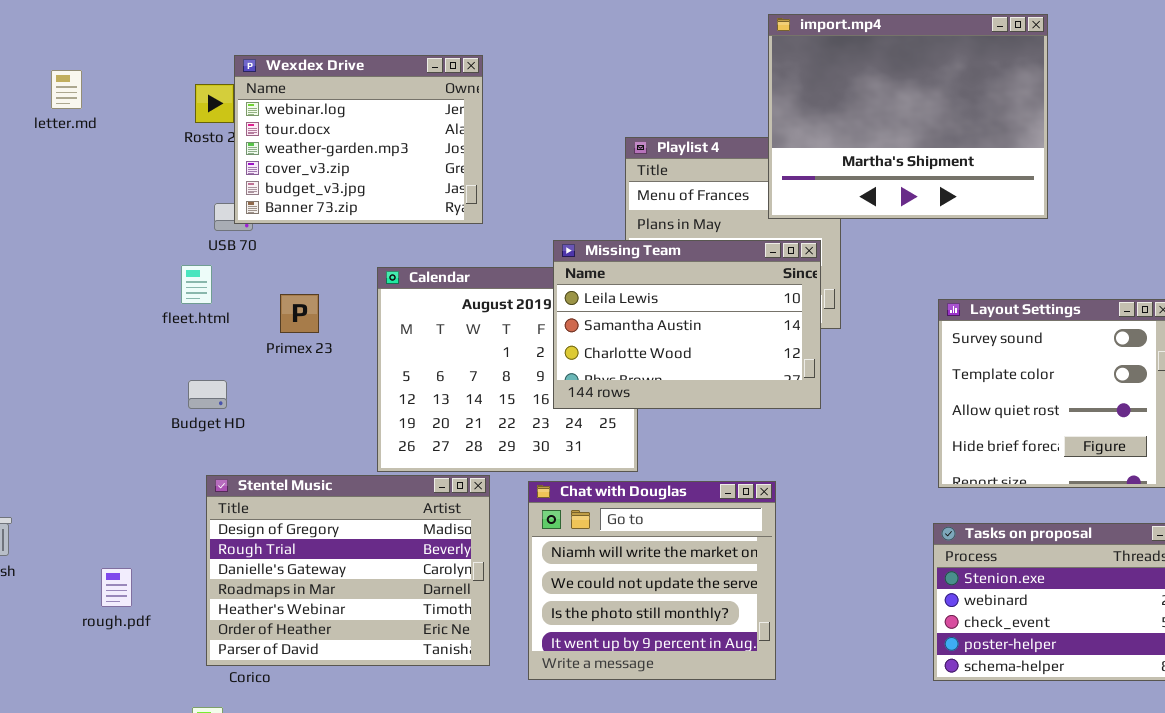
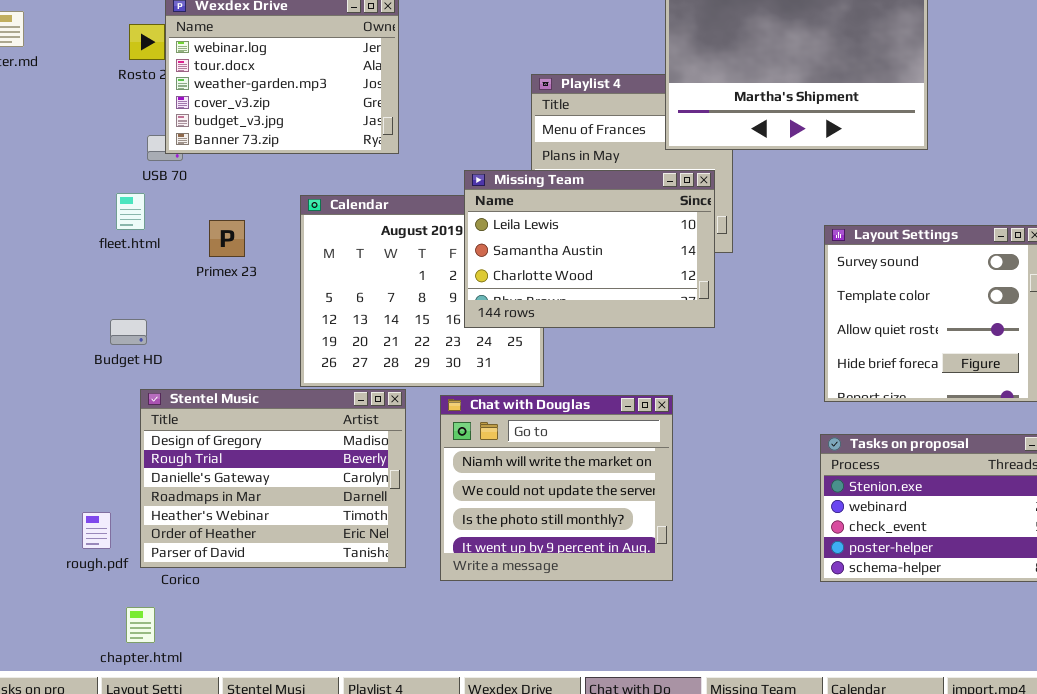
Budget HD: [188,380,227,409] -> [110,319,147,345], moved
rough.pdf: [101,568,132,607] -> [82,512,111,549], moved

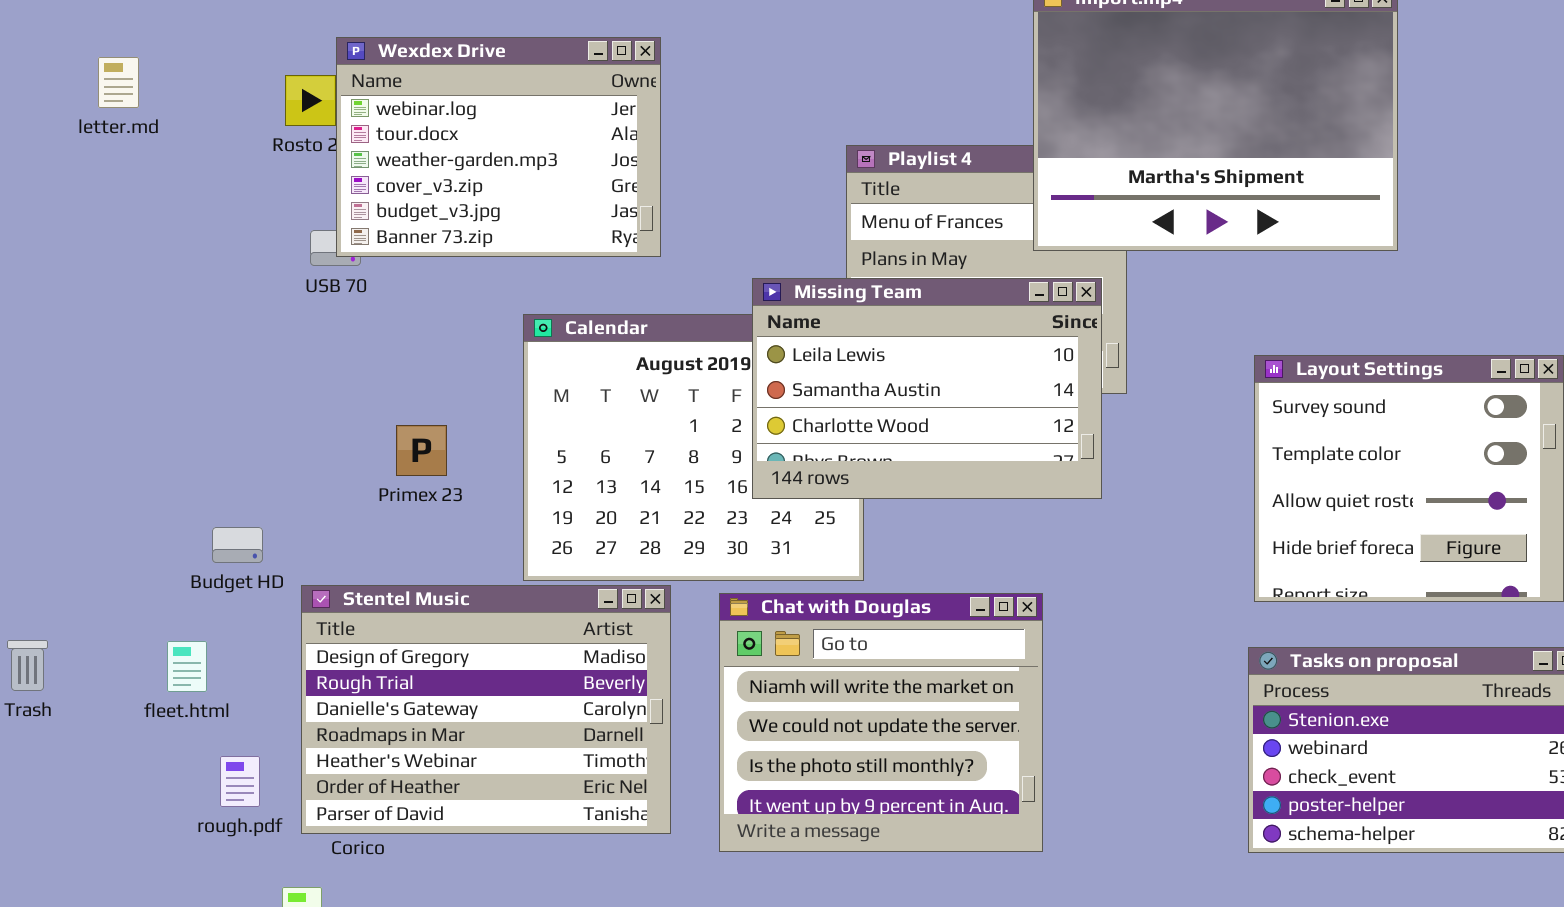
fleet.html: [116,193,145,230] -> [167,641,207,692], moved
Primex 23: [209,220,245,257] -> [396,425,447,476], moved
Budget HD: [110,319,147,345] -> [212,527,263,563], moved

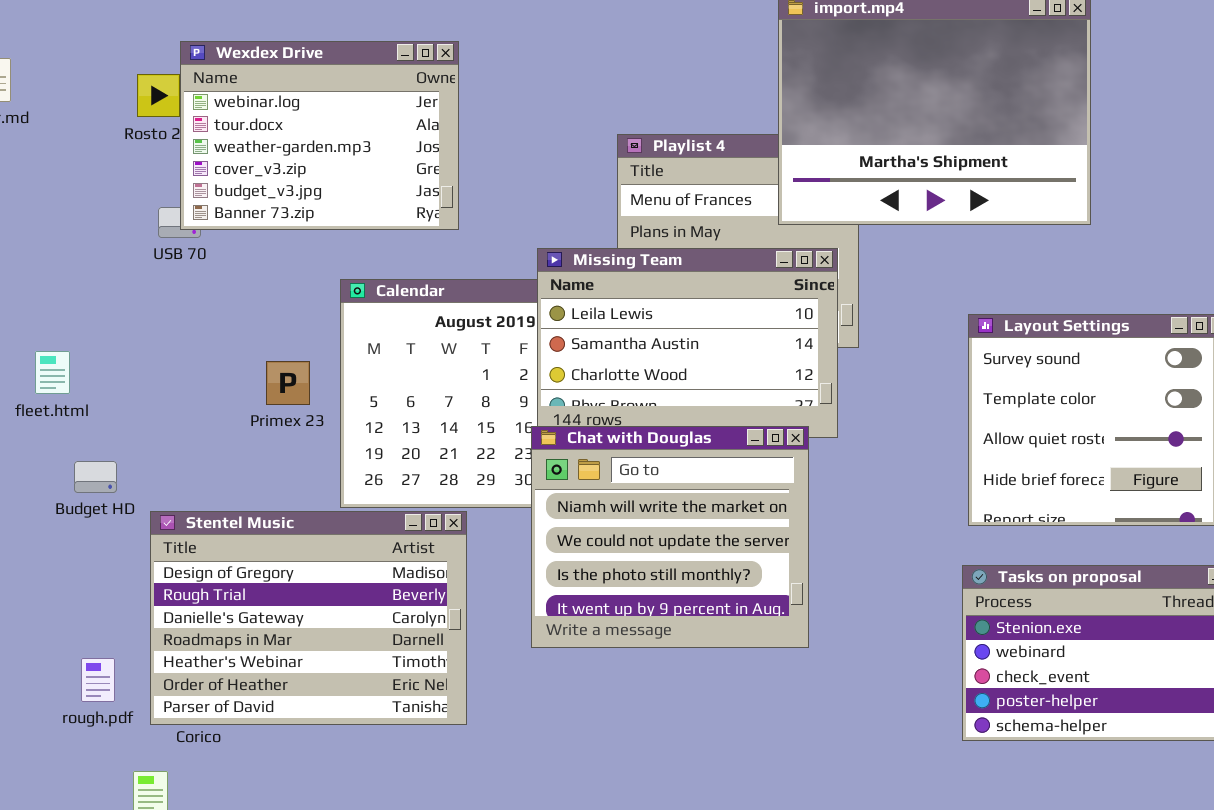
Primex 23: [396,425,447,476] -> [266,361,310,405], moved
Chat with Douglas: [719,593,1043,852] -> [531,426,809,648], moved
fleet.html: [167,641,207,692] -> [35,351,70,394], moved

